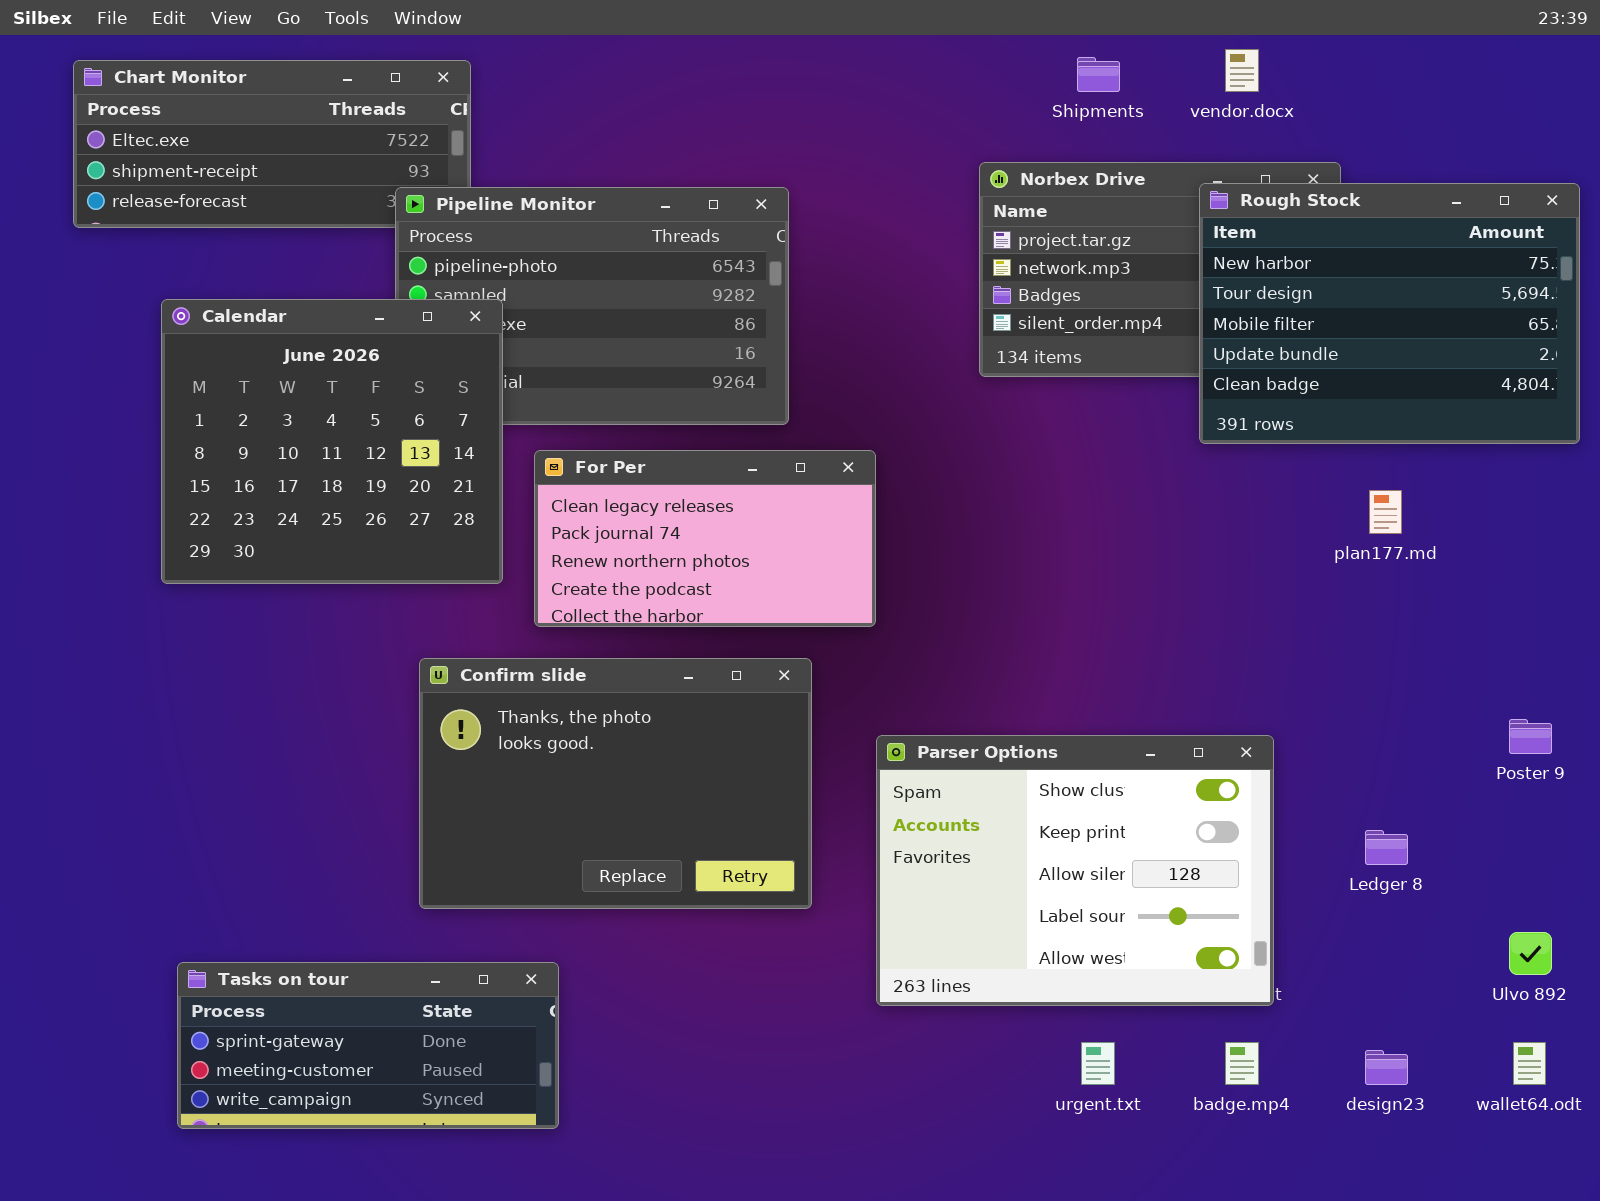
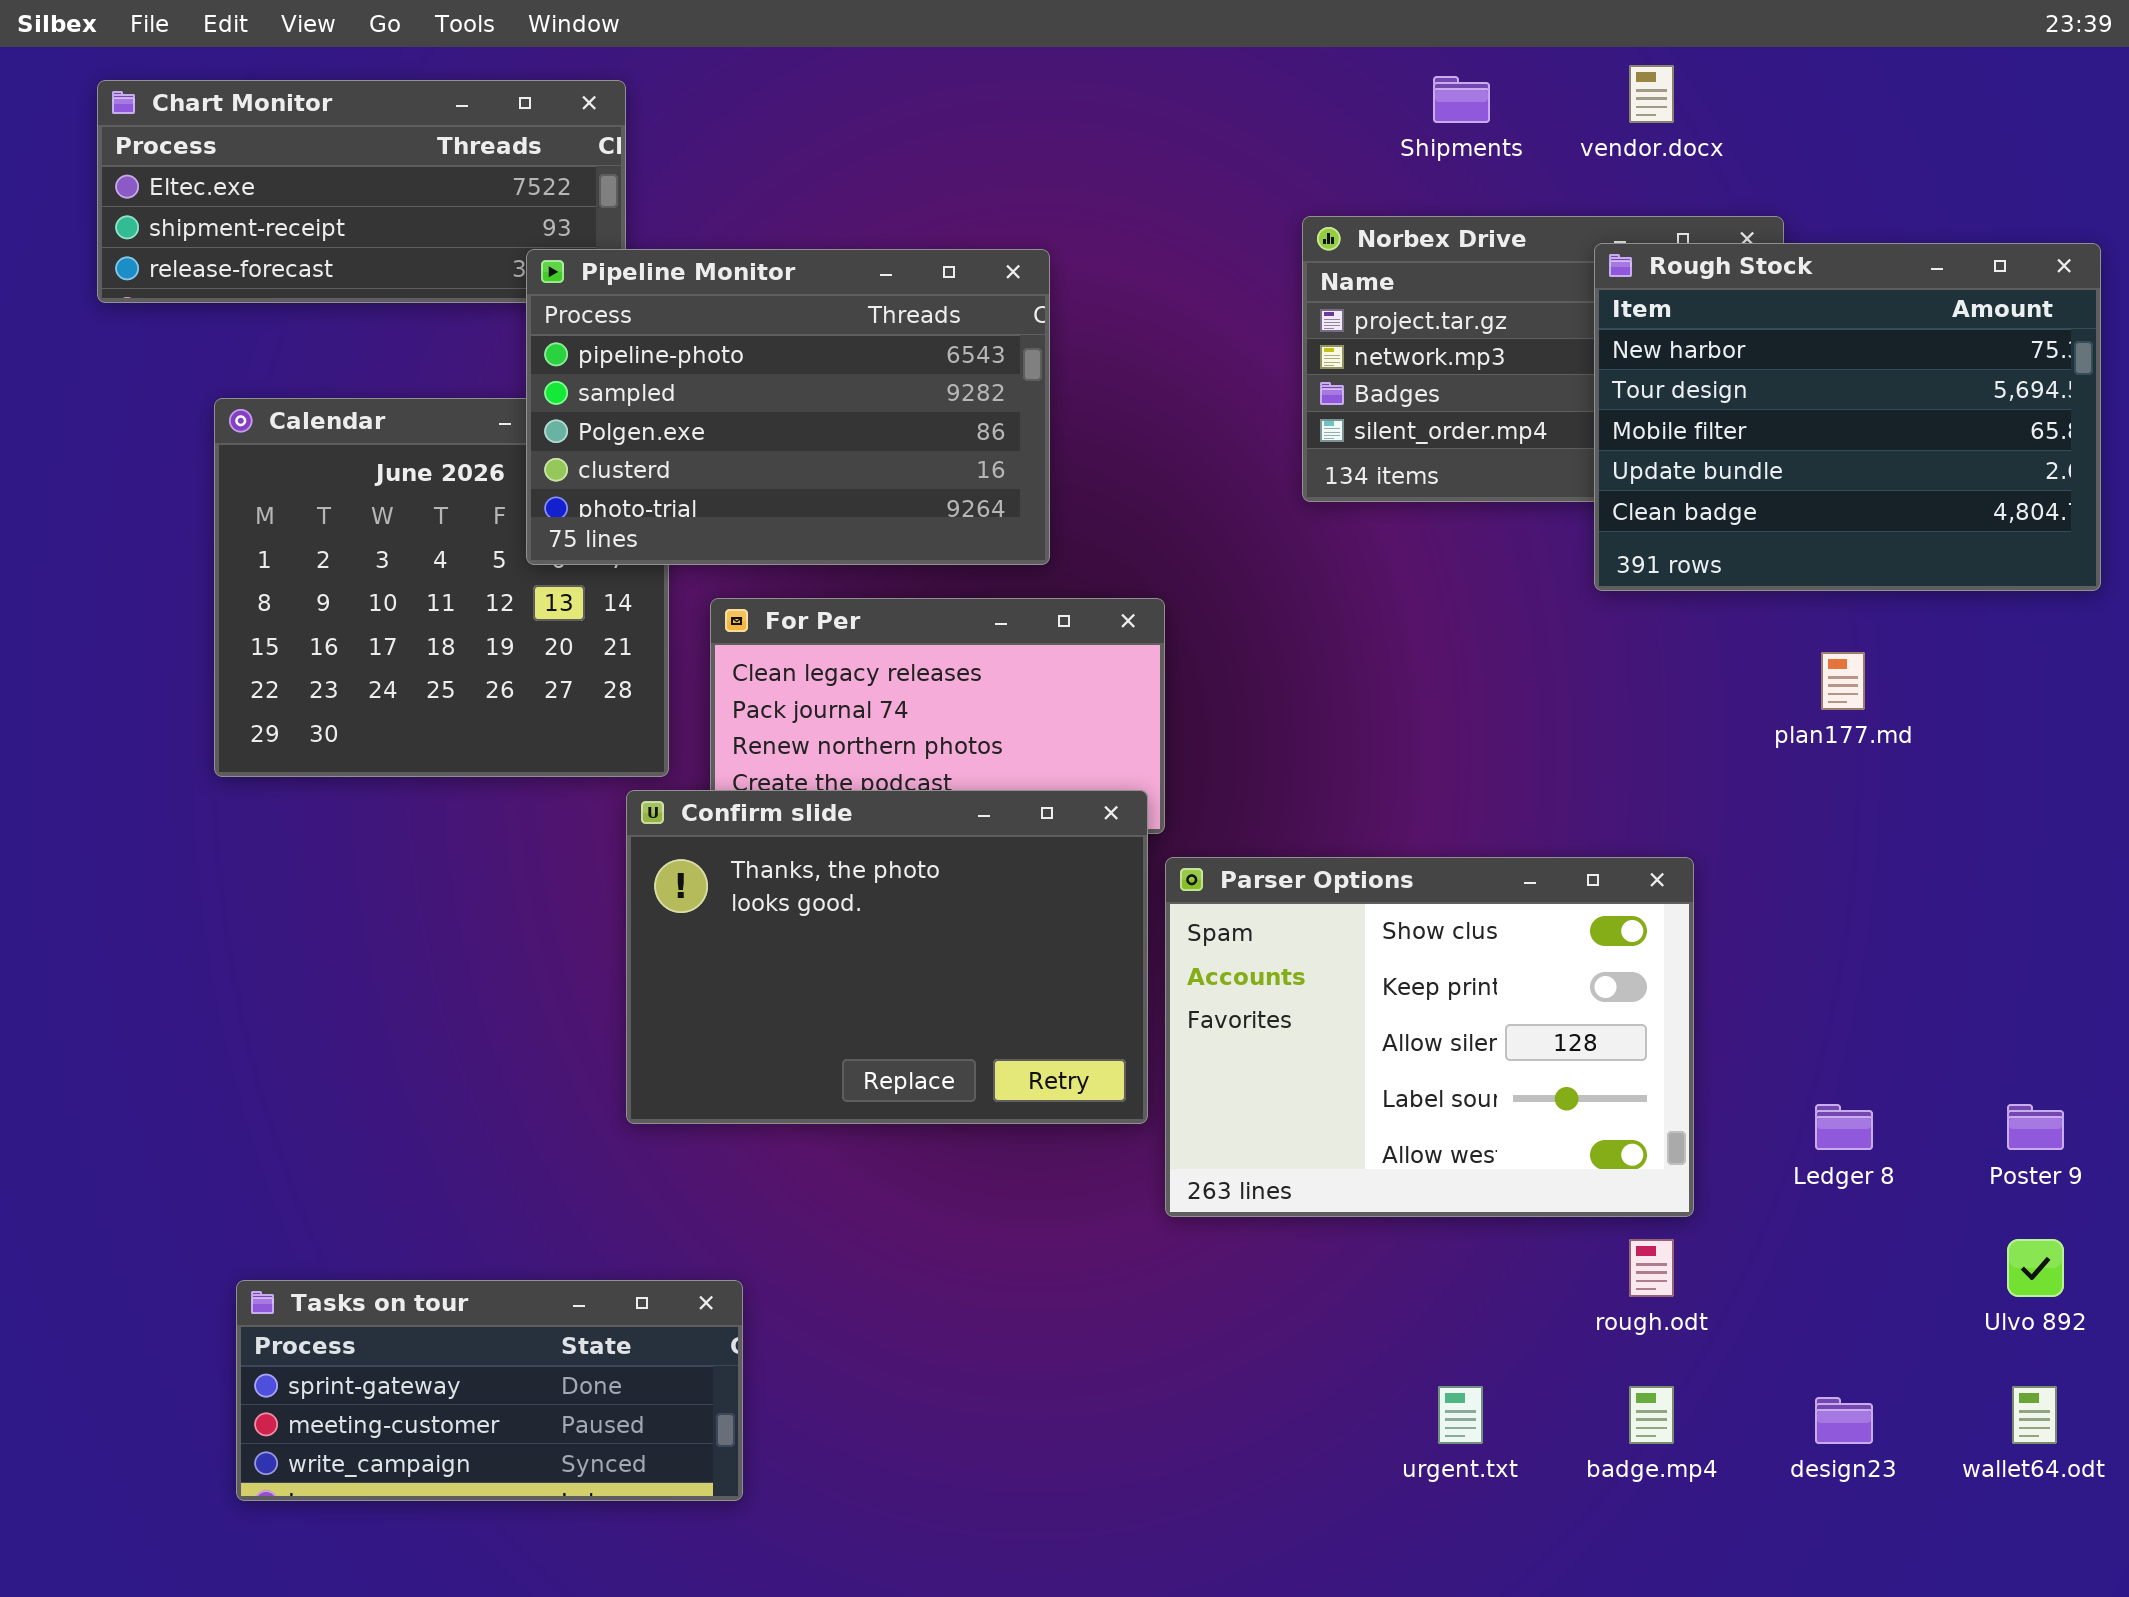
Pipeline Monitor: [395,187,789,425] -> [526,249,1050,565], raised
Confirm slide: [419,658,812,909] -> [626,790,1148,1124], moved
Poster 9: [1509,719,1552,754] -> [2007,1104,2064,1150], moved
Parser Options: [876,735,1274,1006] -> [1165,857,1694,1217], moved

